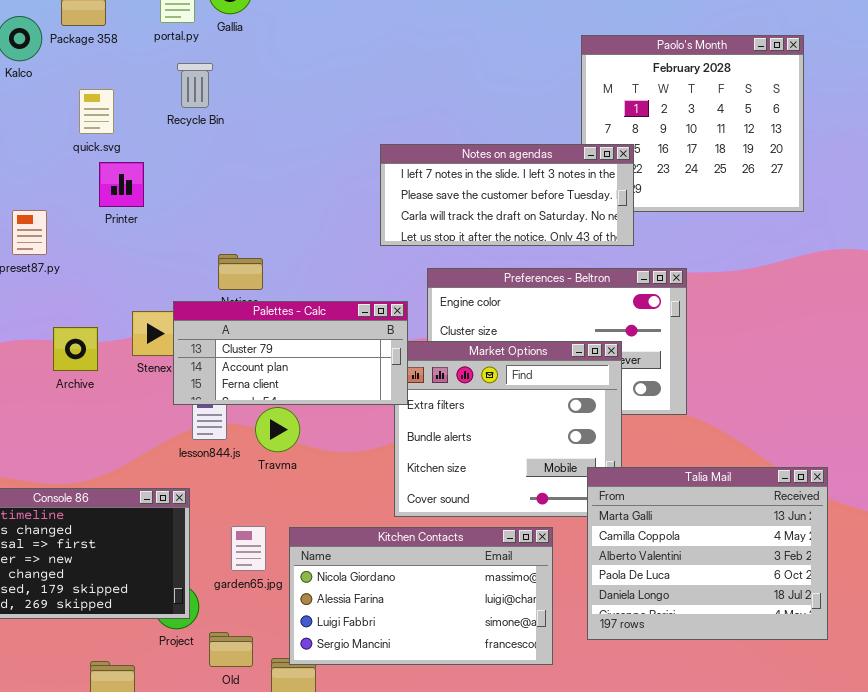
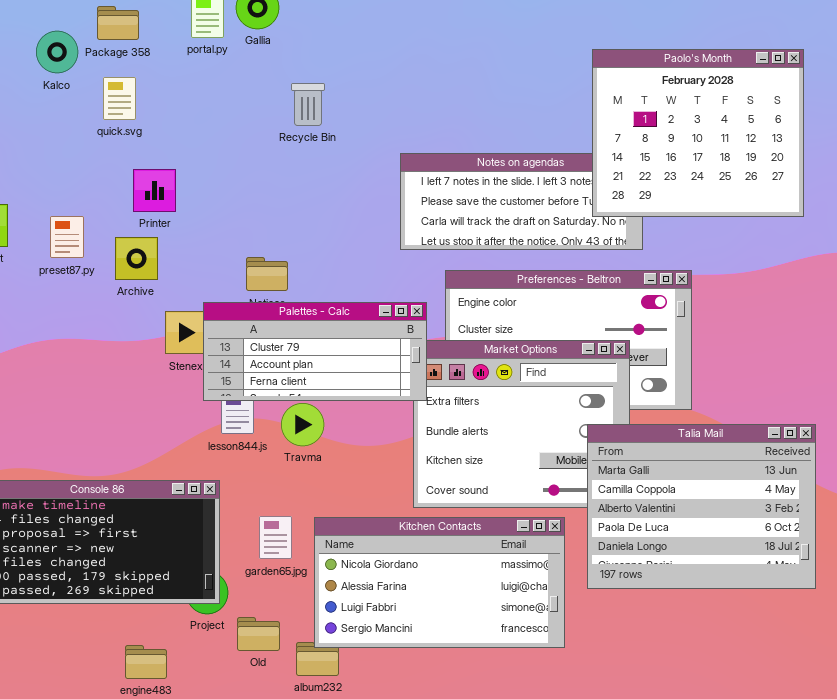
Paolo's Month: [581,35,804,212] -> [592,49,804,217], raised
Recycle Bin: [177,63,213,108] -> [291,83,325,126], moved
quick.svg: [79,89,114,134] -> [103,77,136,120], moved
Archive: [53,327,98,371] -> [115,237,158,280], moved
Talia Mail: [587,467,828,640] -> [587,424,816,589], moved

